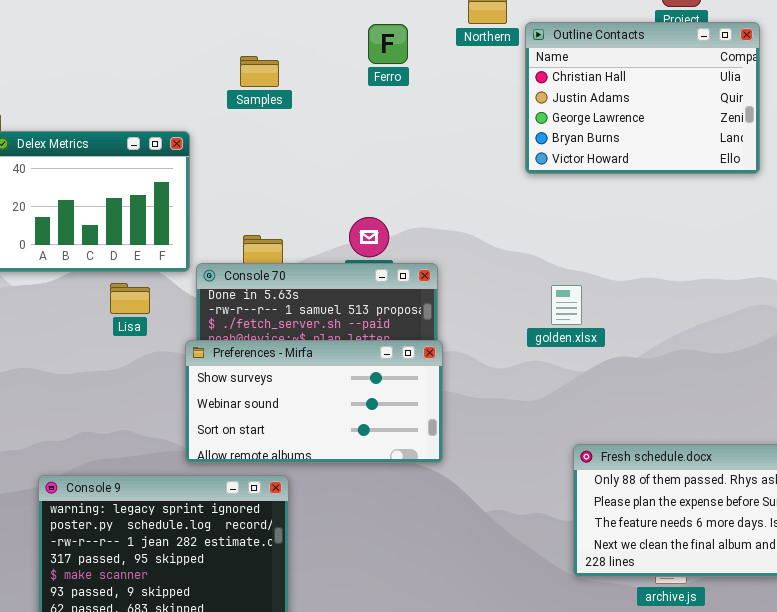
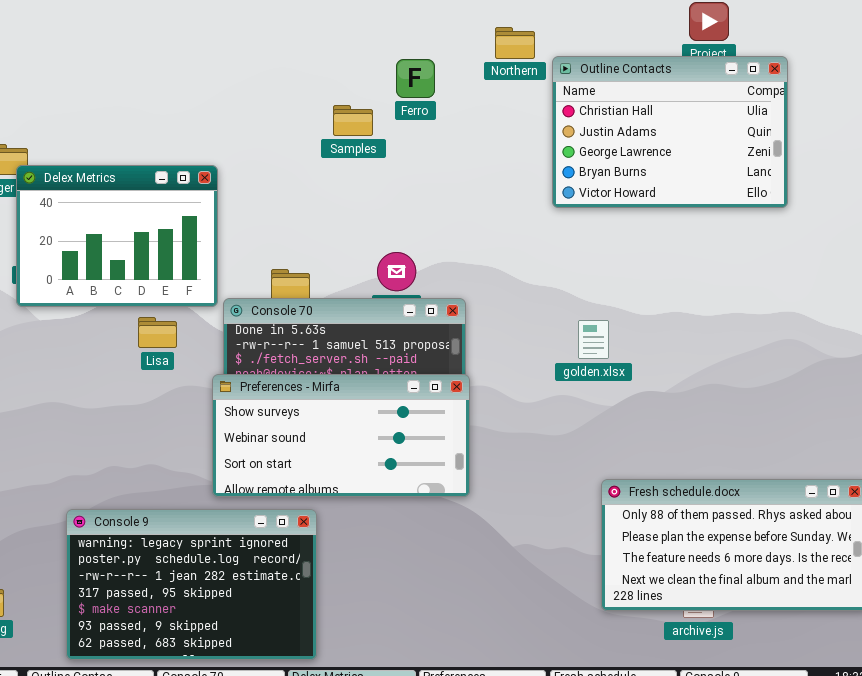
Samples: [240,56,279,87] -> [333,105,373,136], moved

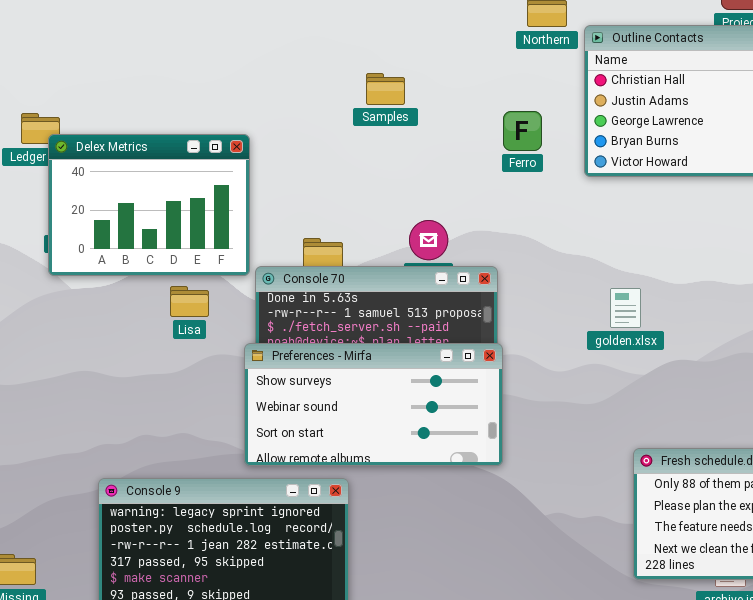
Ferro: [396,59,435,98] -> [503,111,542,151], moved

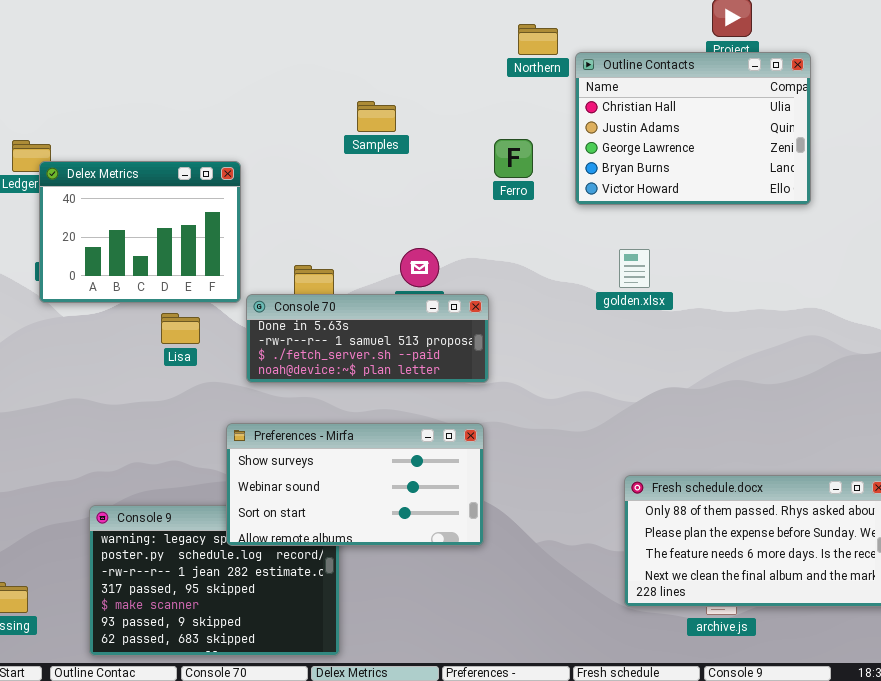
golden.xlsx: [610,288,641,328] -> [619,249,650,288], moved
Preferences - Mirfa: [244,343,503,466] -> [226,423,484,546], moved

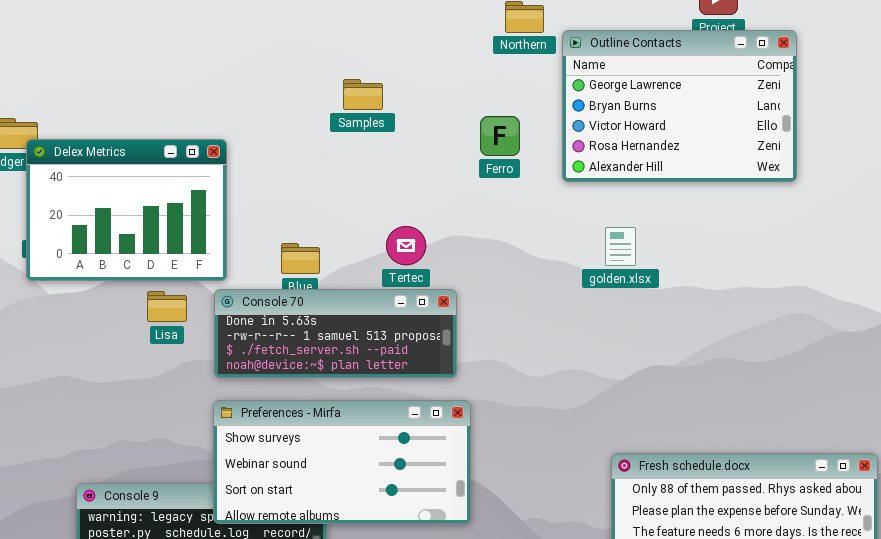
Outline Contacts: [575,52,811,205] -> [562,30,797,182], scrolled down 2 rows
Console 70: [246,294,489,383] -> [214,289,457,378], moved

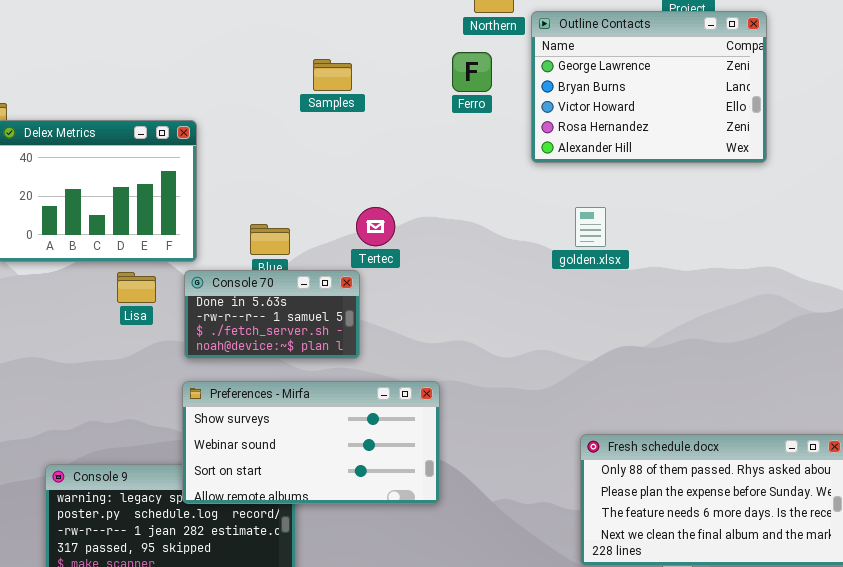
Ferro: [480,116,520,156] -> [452,52,492,92], moved
Console 70: [214,289,457,378] -> [184,270,360,359], resized

